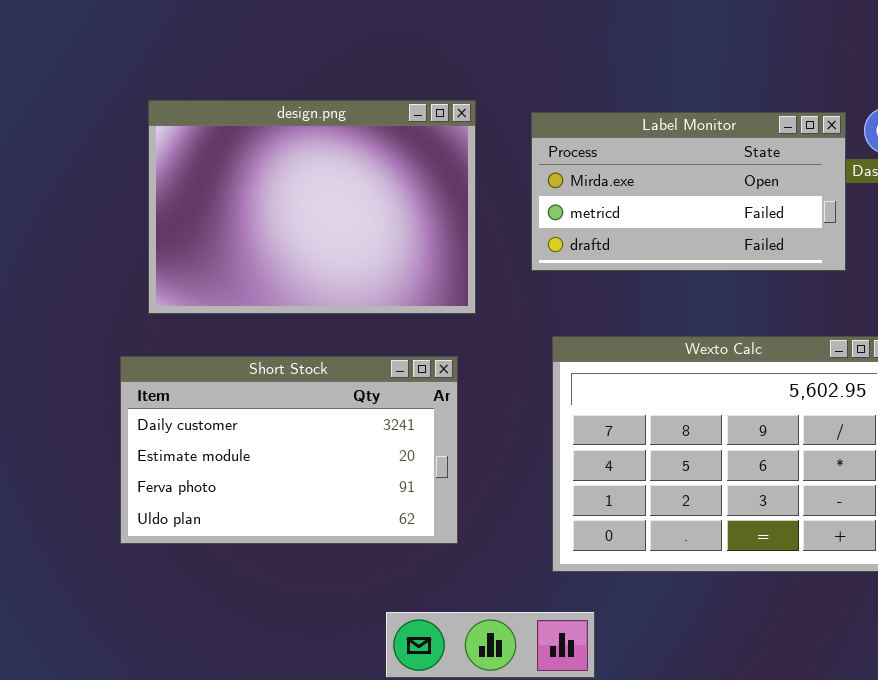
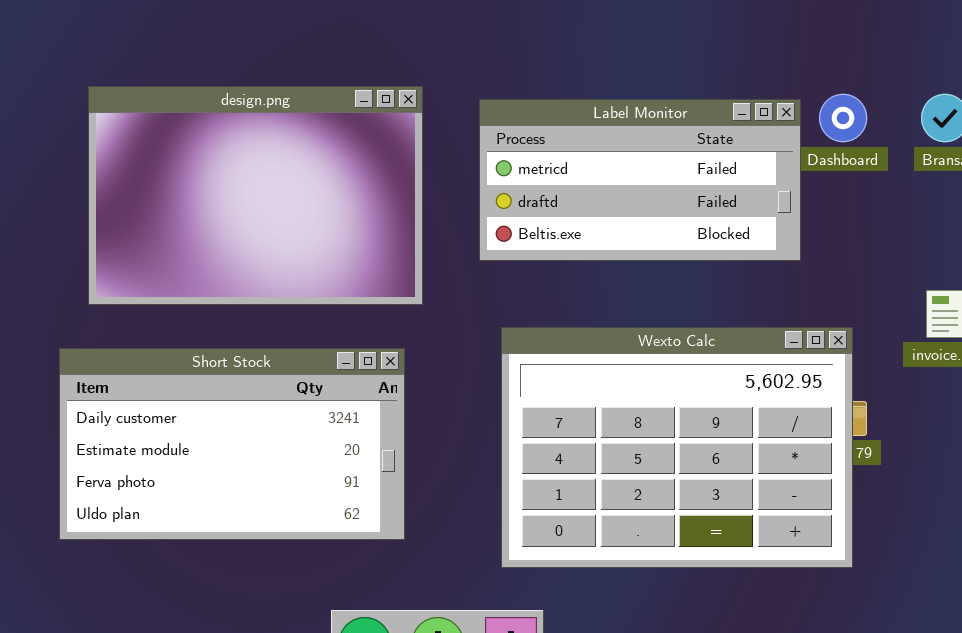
Label Monitor: [531,112,846,271] -> [479,99,801,261], scrolled down 1 row

